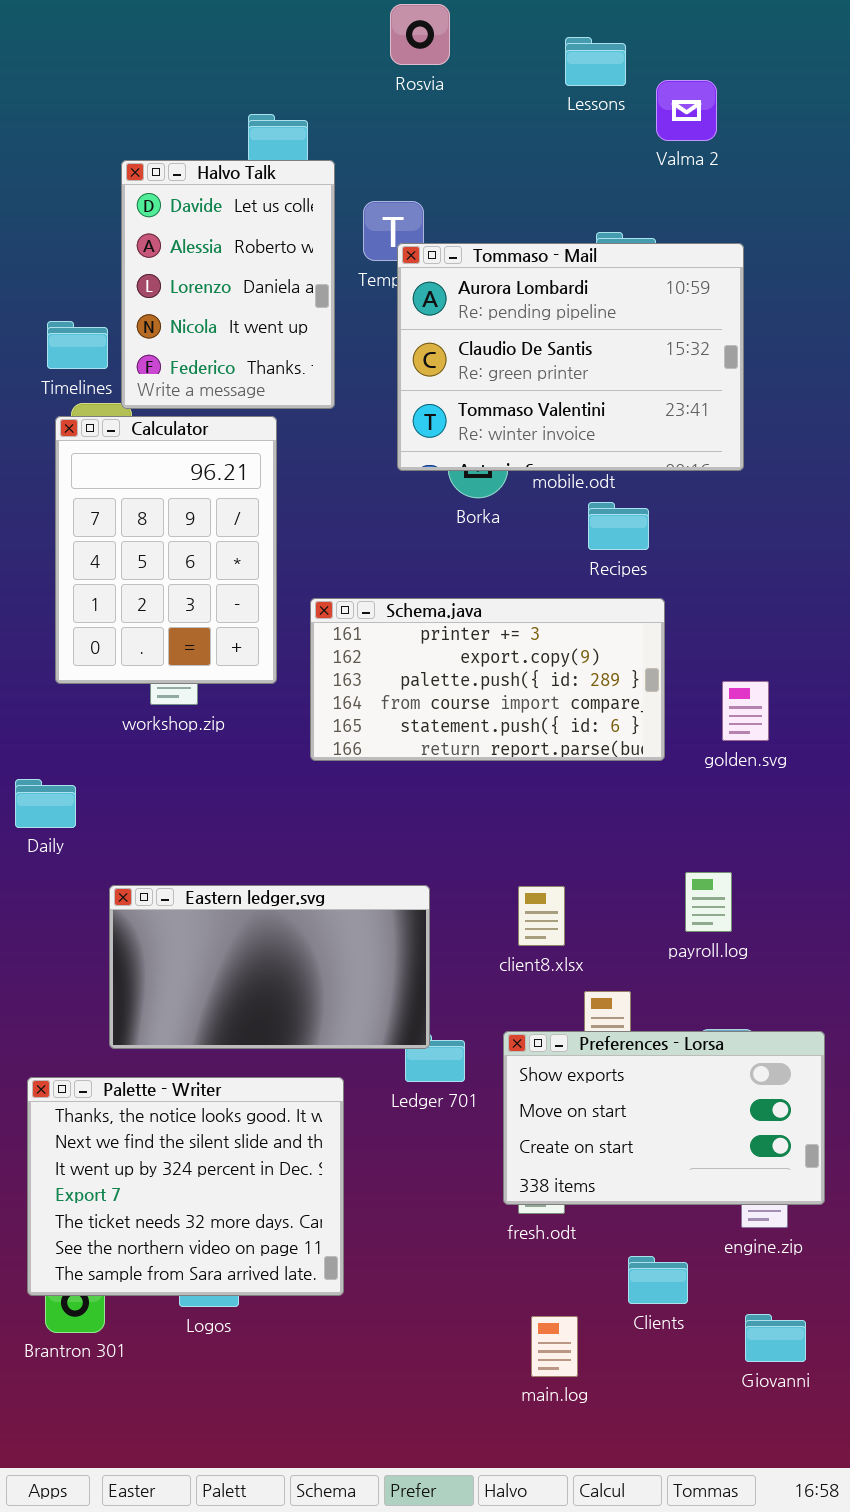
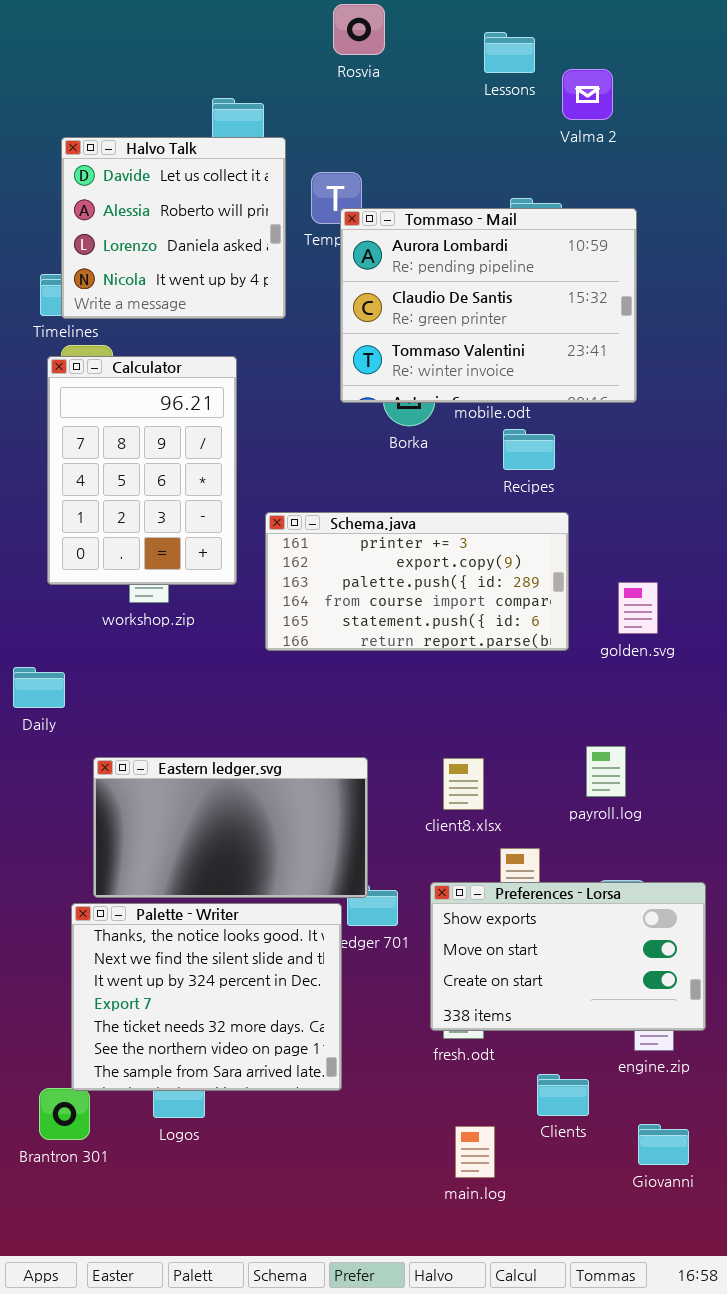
Halvo Talk: [121,160,335,409] -> [61,137,286,319], resized
Palette - Writer: [27,1077,344,1296] -> [71,903,342,1091], moved

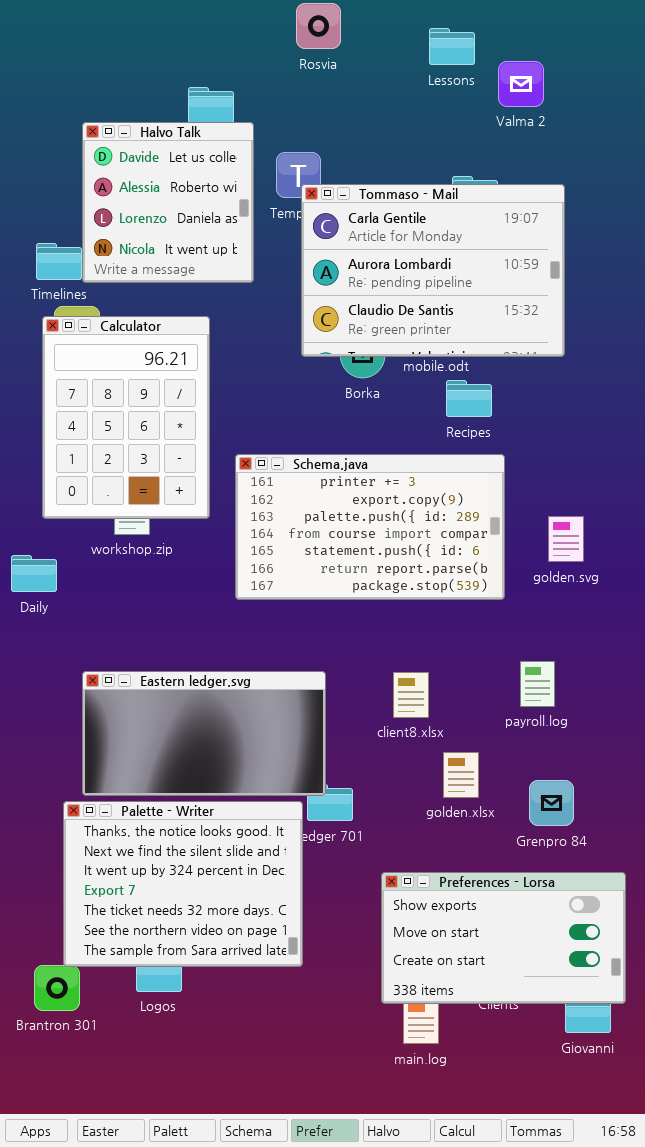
Halvo Talk: [61,137,286,319] -> [82,122,254,283], resized
Tommaso - Mail: [340,208,637,403] -> [301,184,565,357], scrolled up 1 row
Schema.java: [265,512,569,651] -> [235,454,505,600], resized
Daily: [13,667,65,708] -> [11,555,57,592], moved
Preferences - Lorsa: [430,882,706,1031] -> [381,872,626,1004], moved

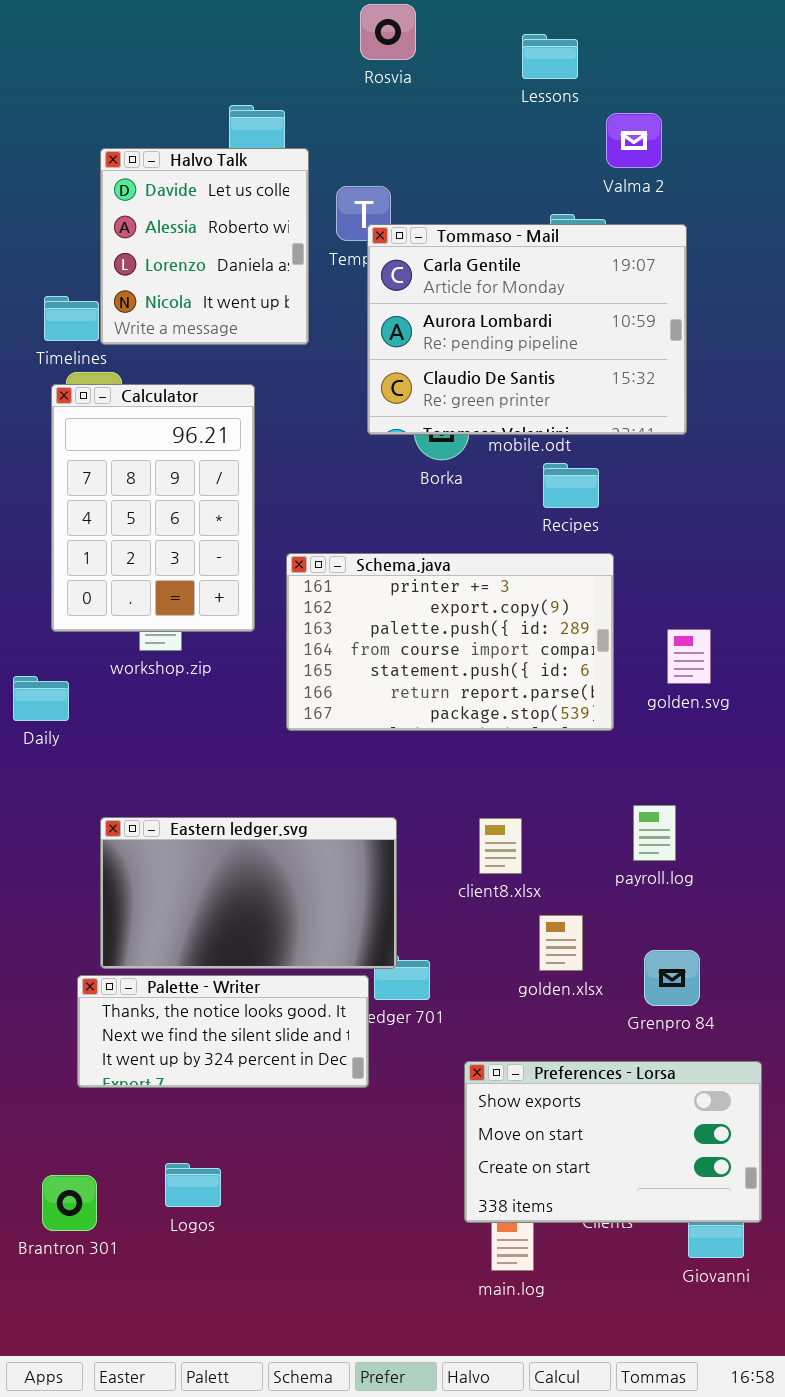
Valma 2: [498,61,544,107] -> [606,113,662,168], moved
Palette - Writer: [63,801,303,967] -> [77,975,369,1088], resized

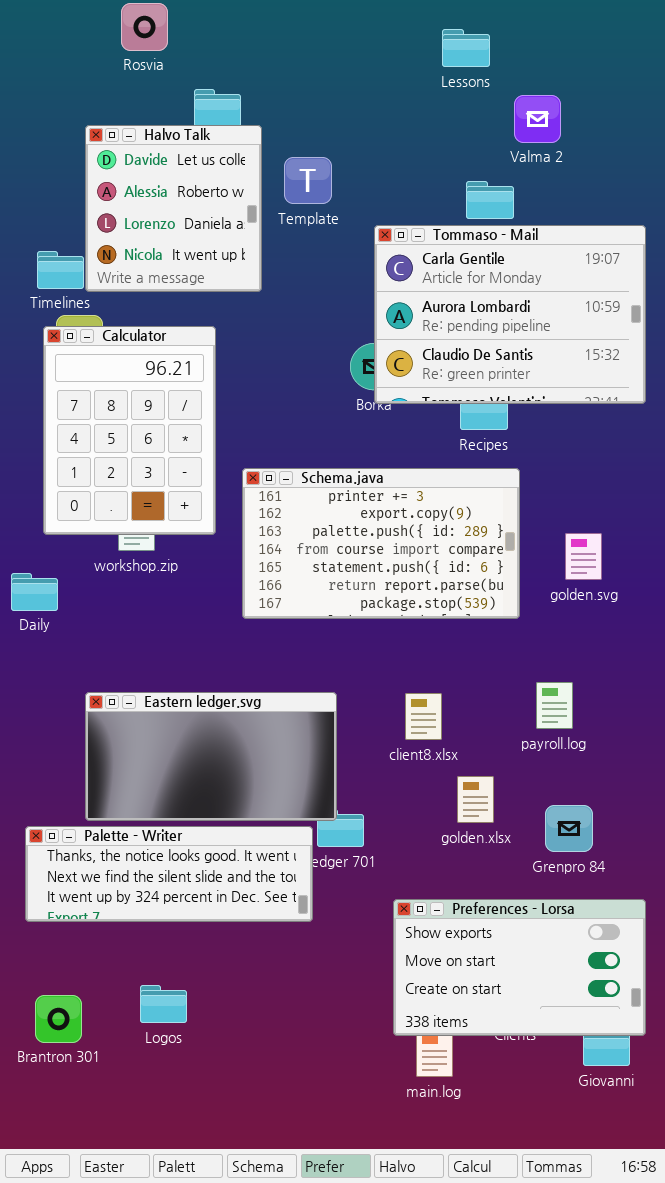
Rosvia: [360,4,416,60] -> [121,3,168,51], moved
Tommaso - Mail: [367,224,687,435] -> [374,225,646,404], moved
Palette - Writer: [77,975,369,1088] -> [25,826,313,922], resized

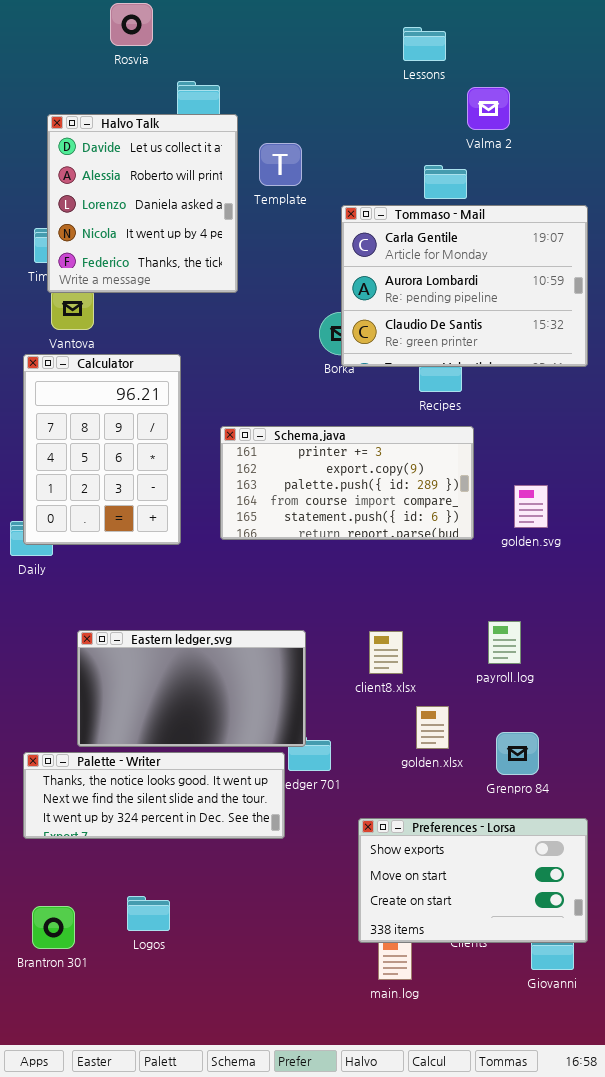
Halvo Talk: [85,125,262,292] -> [47,114,238,293], resized
Calculator: [43,326,216,535] -> [23,354,181,545], moved
Schema.java: [242,468,520,619] -> [220,426,474,540], resized

